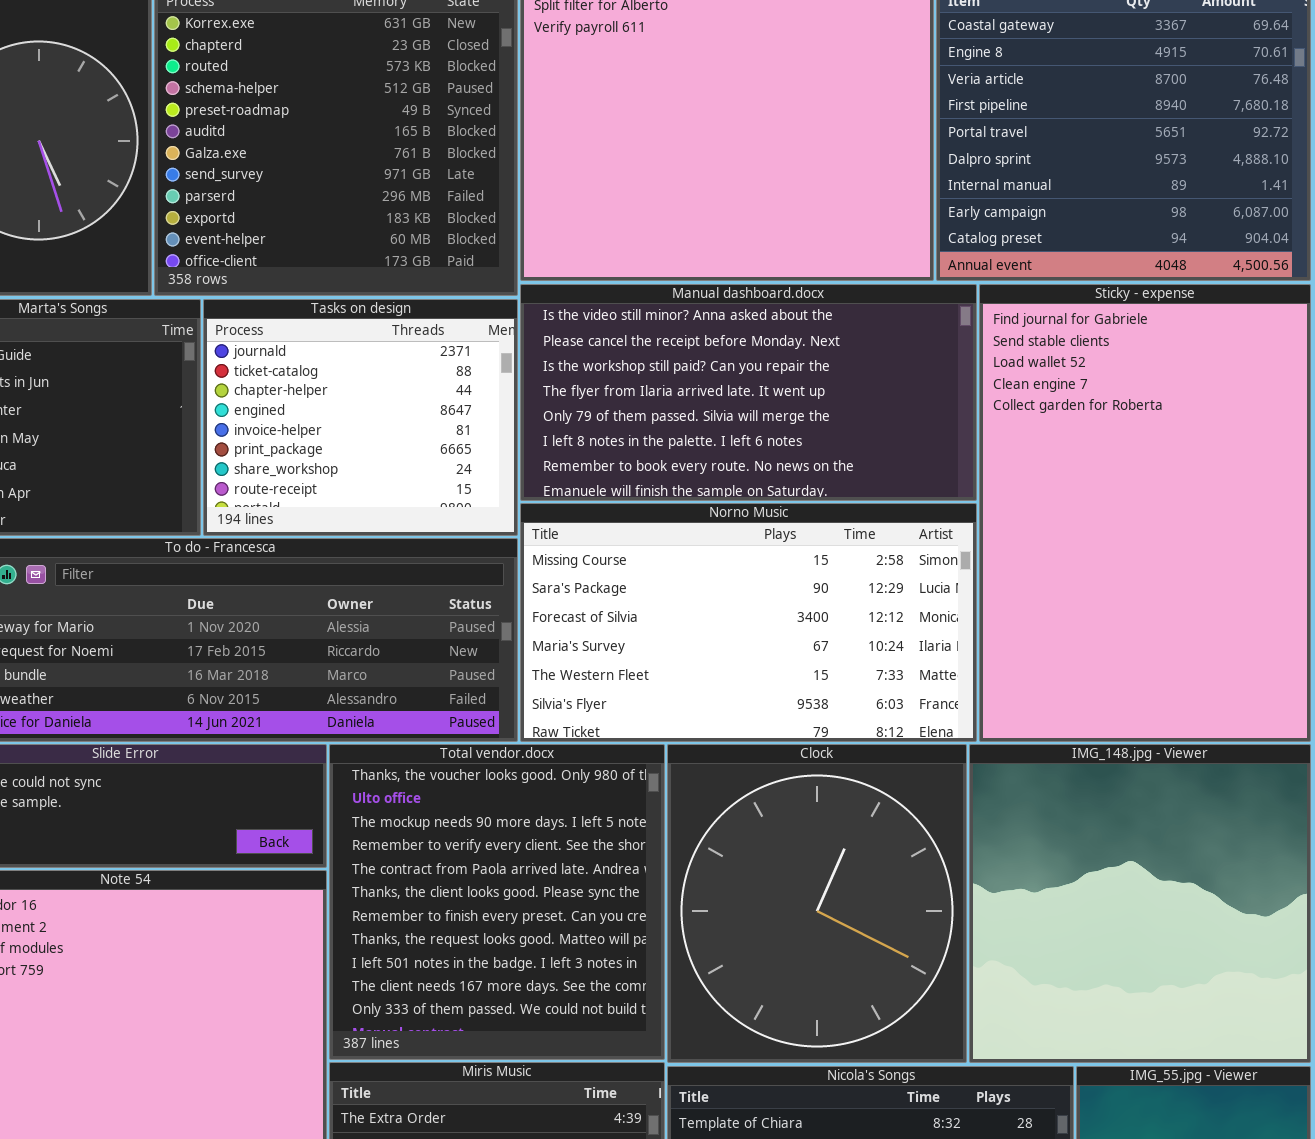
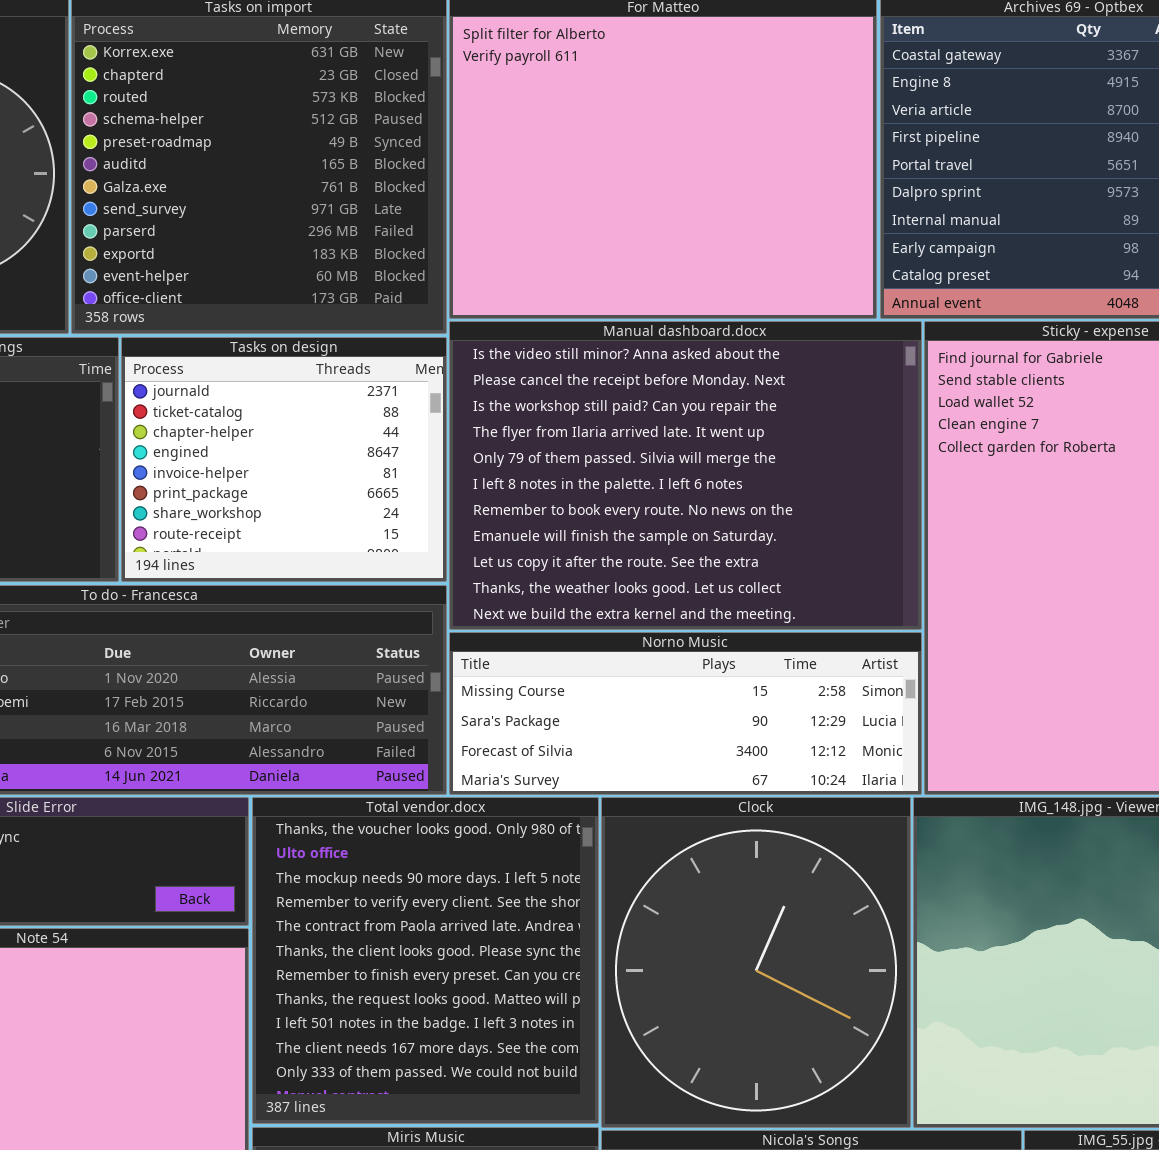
Manual dashboard.docx: [520,284,977,501] -> [449,321,922,630], resized
Norno Music: [520,503,977,742] -> [449,632,922,795], resized

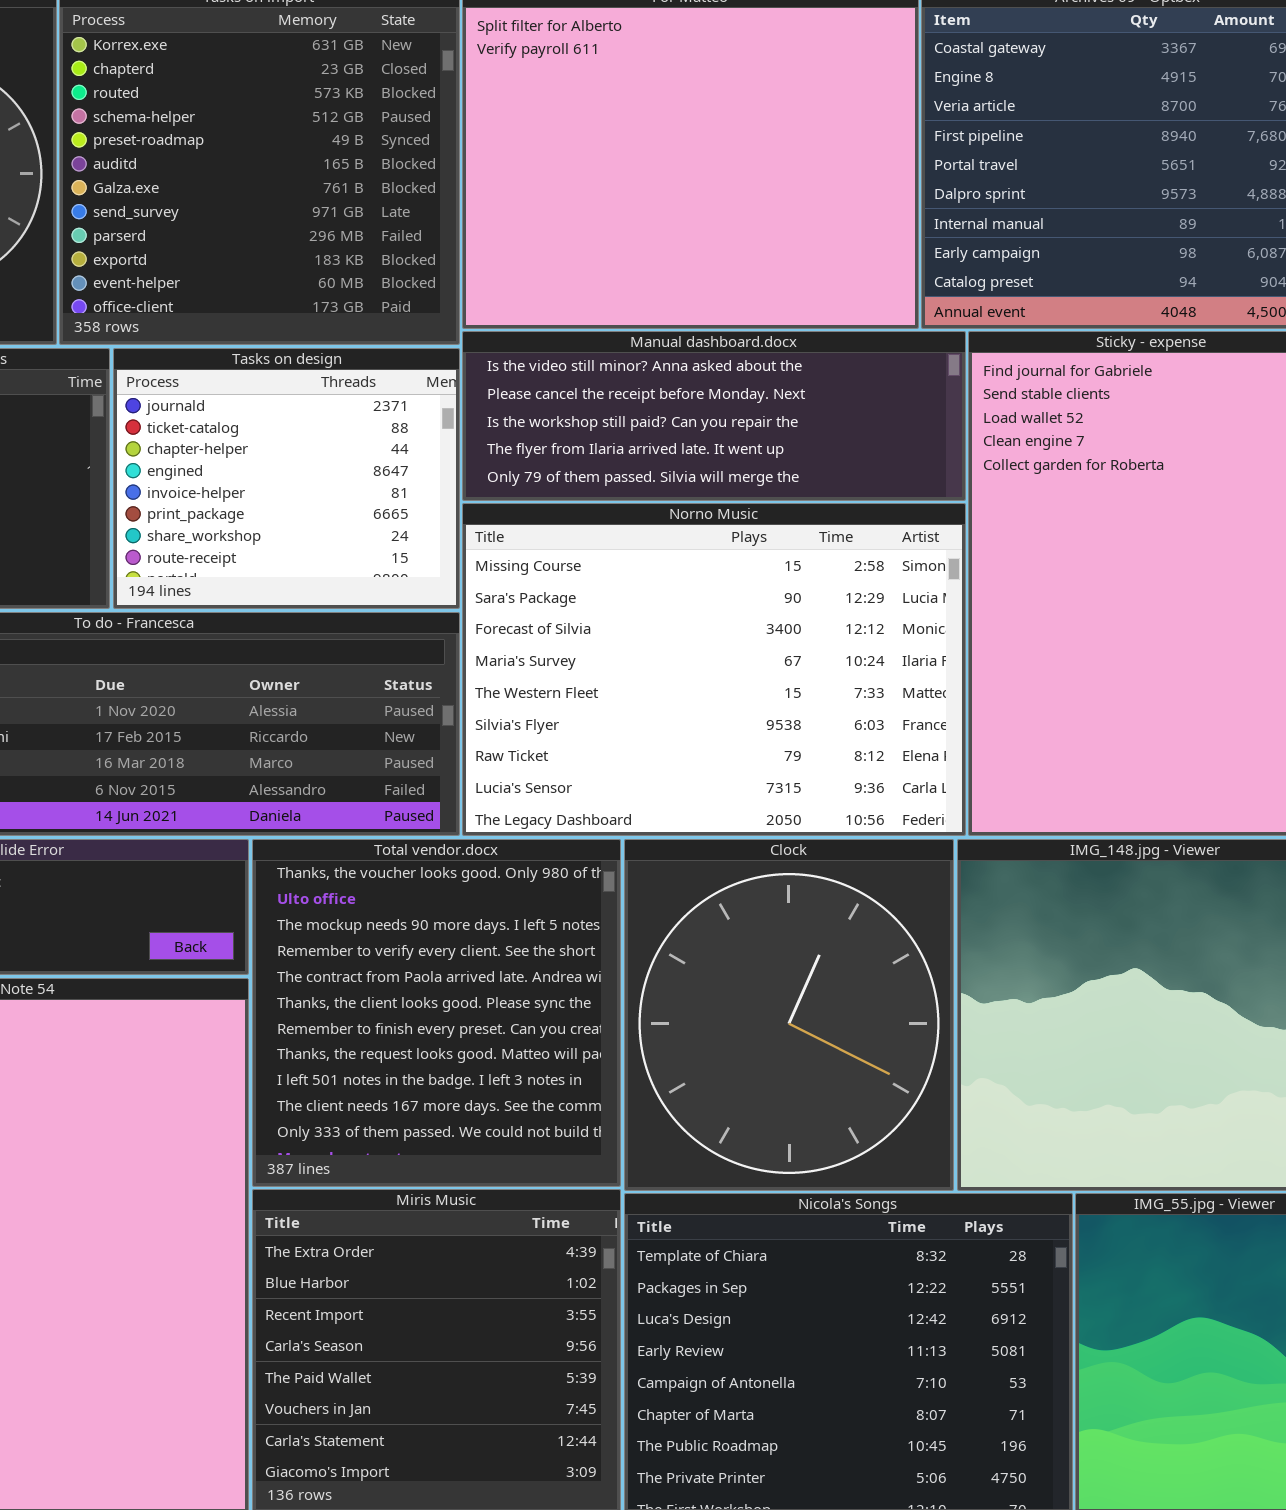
Manual dashboard.docx: [449,321,922,630] -> [462,331,966,501], resized
Norno Music: [449,632,922,795] -> [462,503,966,836], resized

